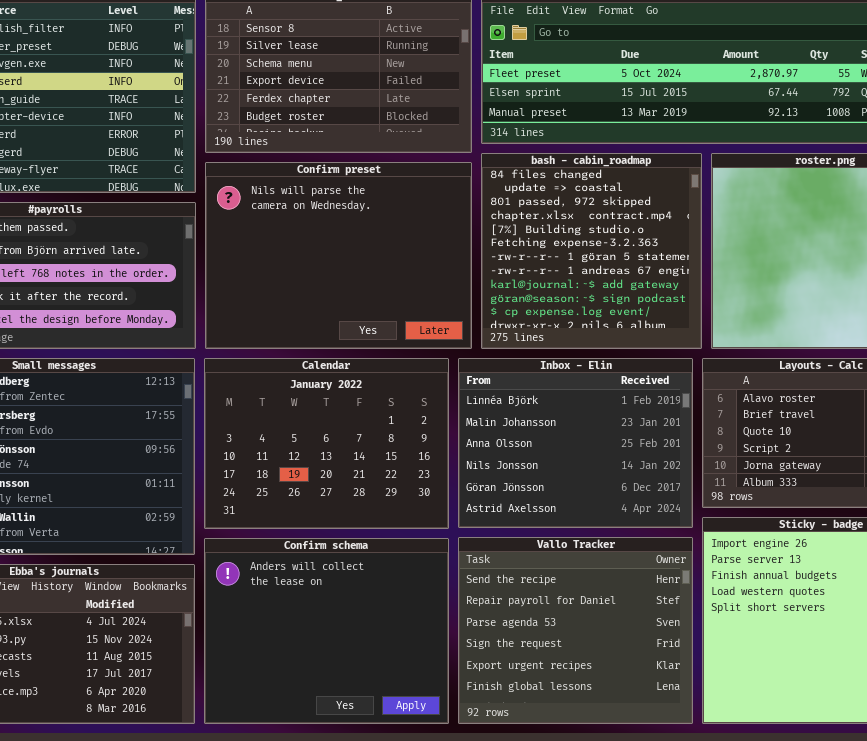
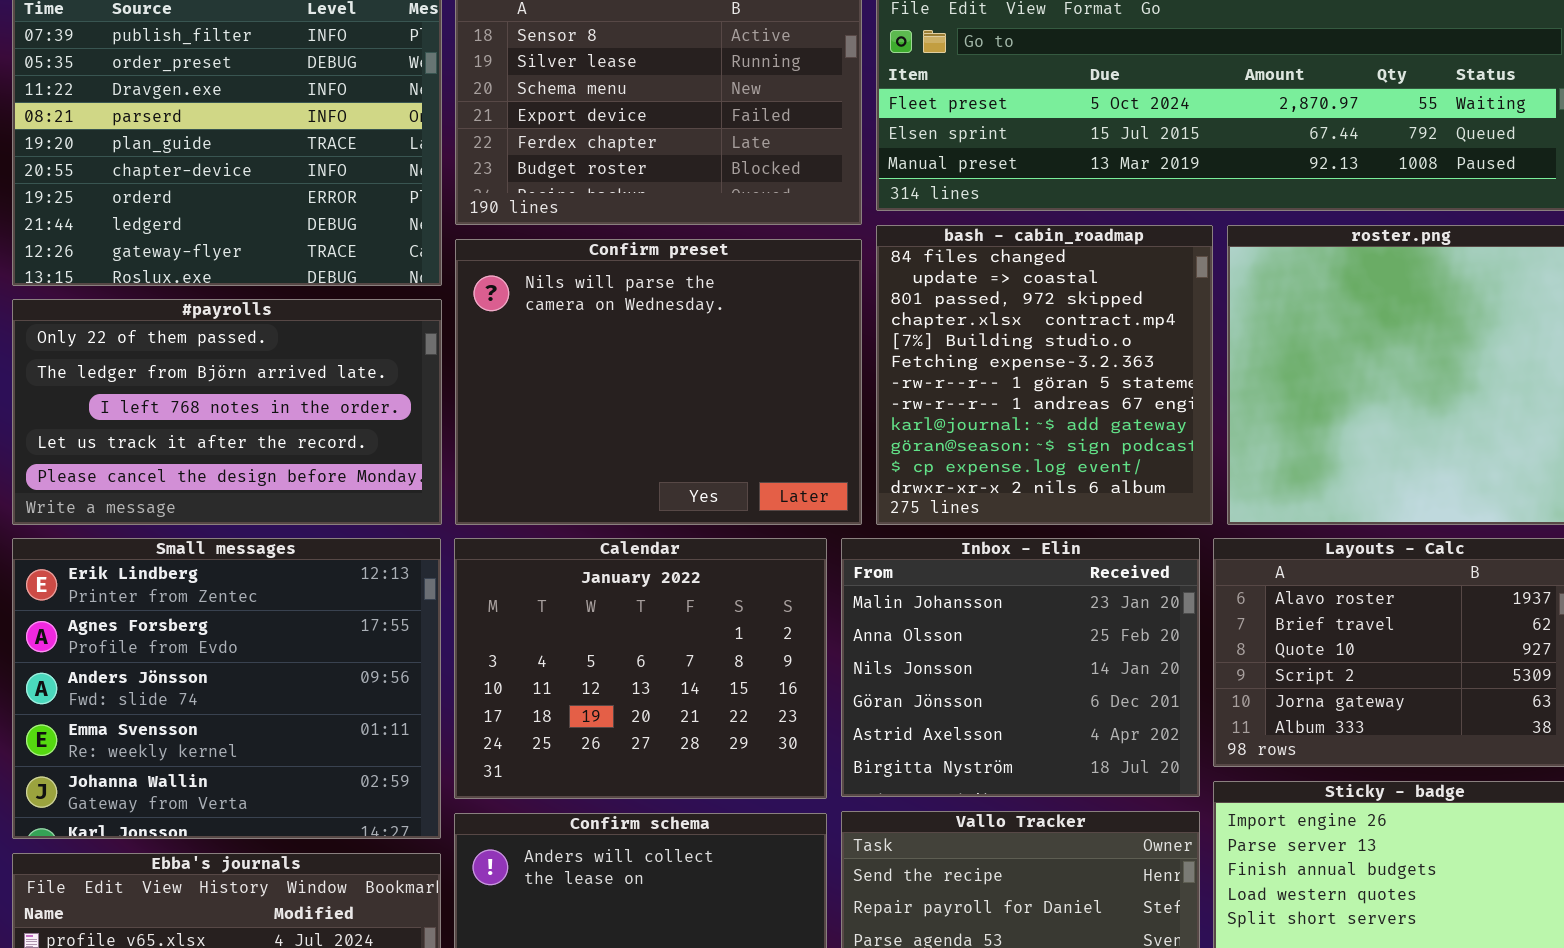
Inbox - Elin: [458,358,693,528] -> [841,538,1200,797], scrolled down 1 row

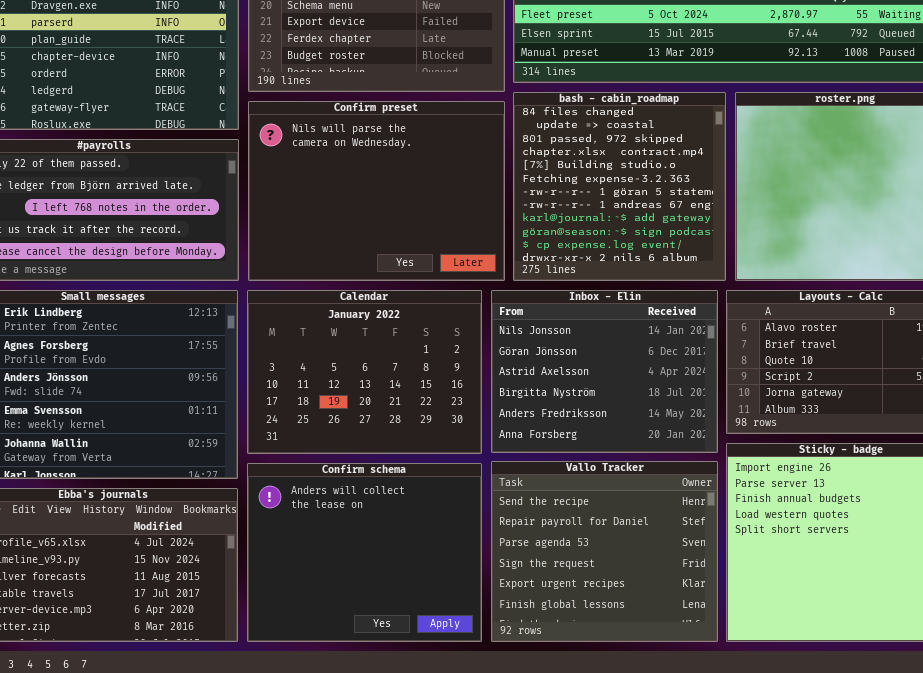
Inbox - Elin: [841,538,1200,797] -> [491,290,718,453], scrolled down 2 rows

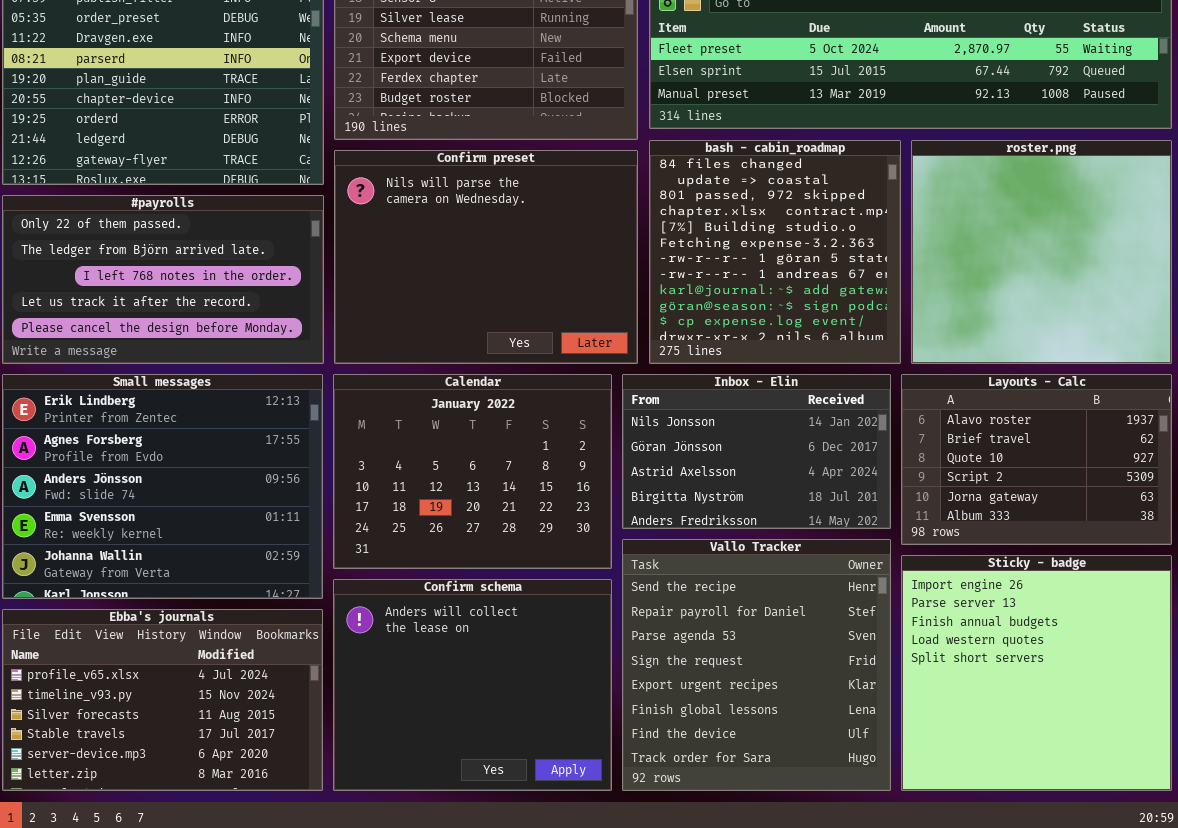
Inbox - Elin: [491,290,718,453] -> [622,374,891,529], resized
Vallo Tracker: [491,461,718,642] -> [622,539,891,791], resized

